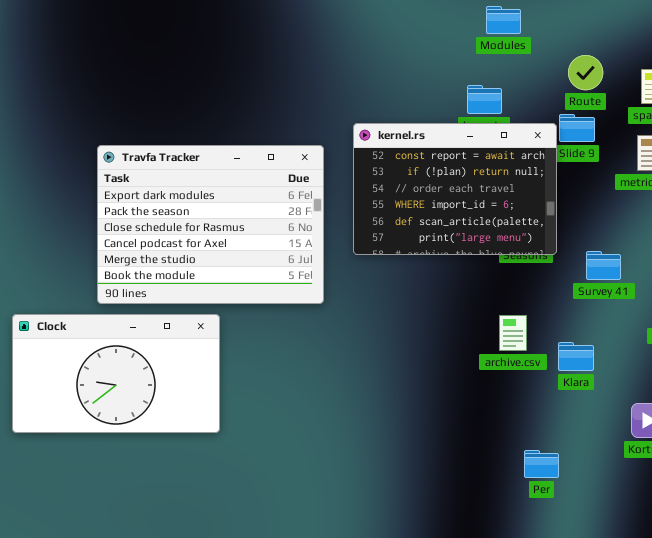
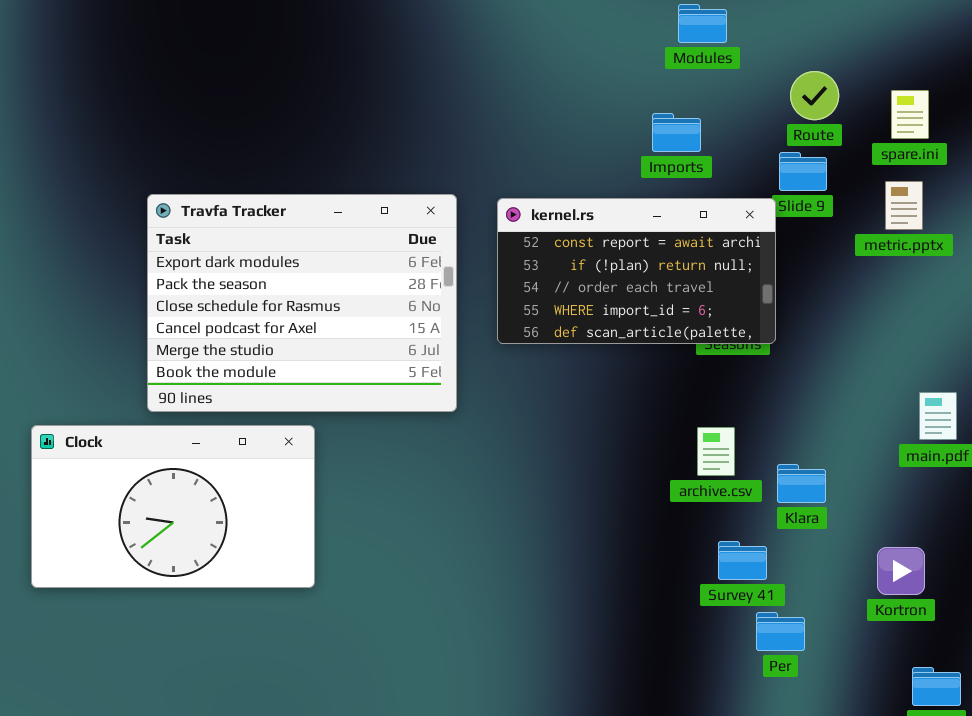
kernel.rs: [353,123,557,255] -> [497,198,776,344], resized
Survey 41: [586,251,621,280] -> [718,541,767,580], moved
Per: [524,450,559,478] -> [756,612,805,651], moved

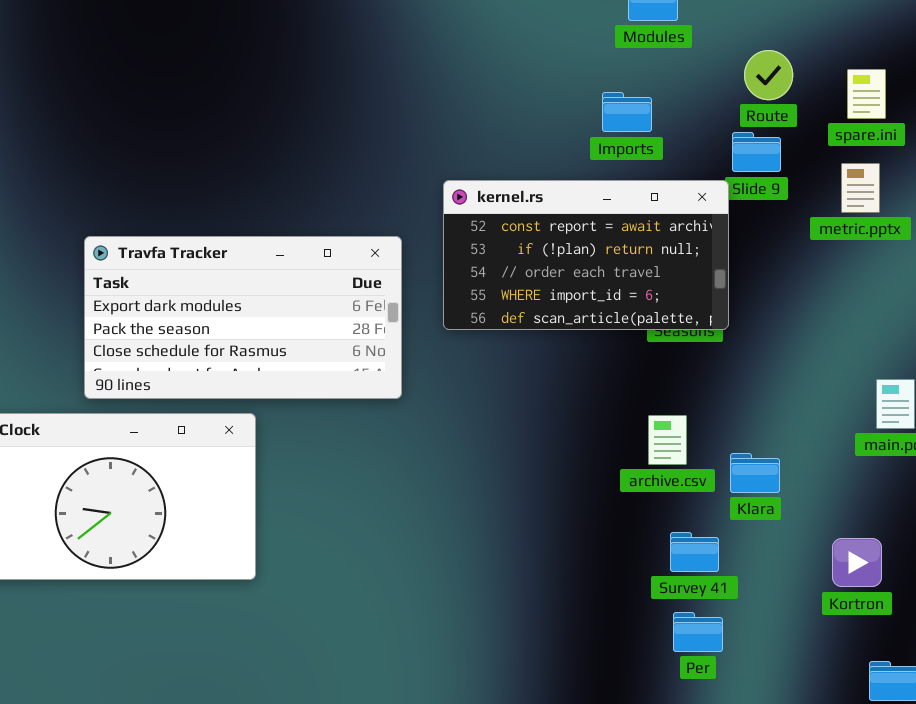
Travfa Tracker: [147,194,457,412] -> [84,236,402,399], resized
Per: [756,612,805,651] -> [673,612,723,652], moved

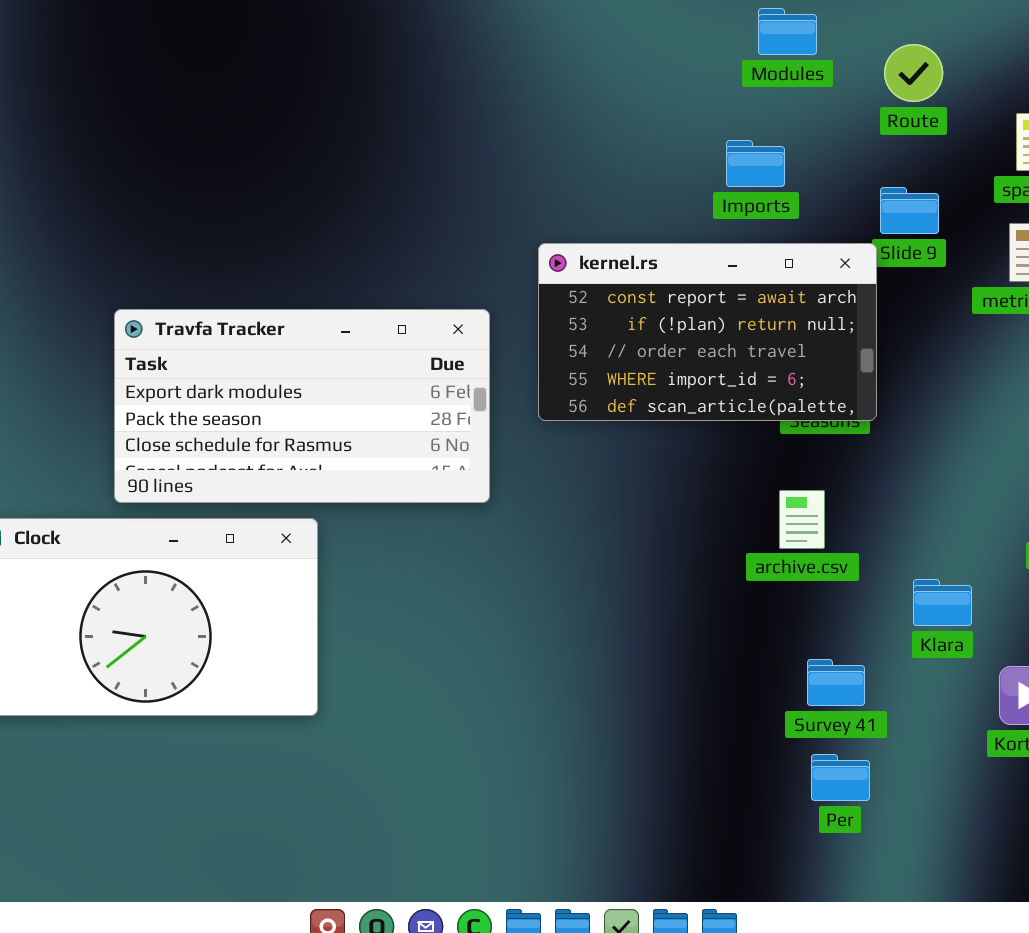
Route: [744,50,793,100] -> [884,44,943,102], moved
archive.csv: [648,415,687,465] -> [779,490,825,549], moved
Klara: [730,453,780,493] -> [913,579,972,626], moved

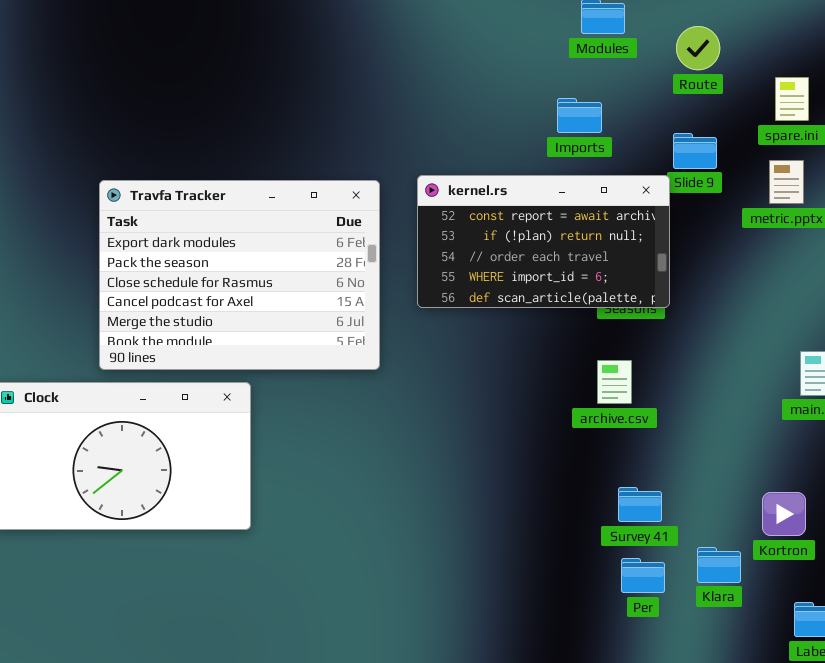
Travfa Tracker: [114,309,490,503] -> [99,180,380,370], resized
Klara: [913,579,972,626] -> [697,547,741,583], moved

